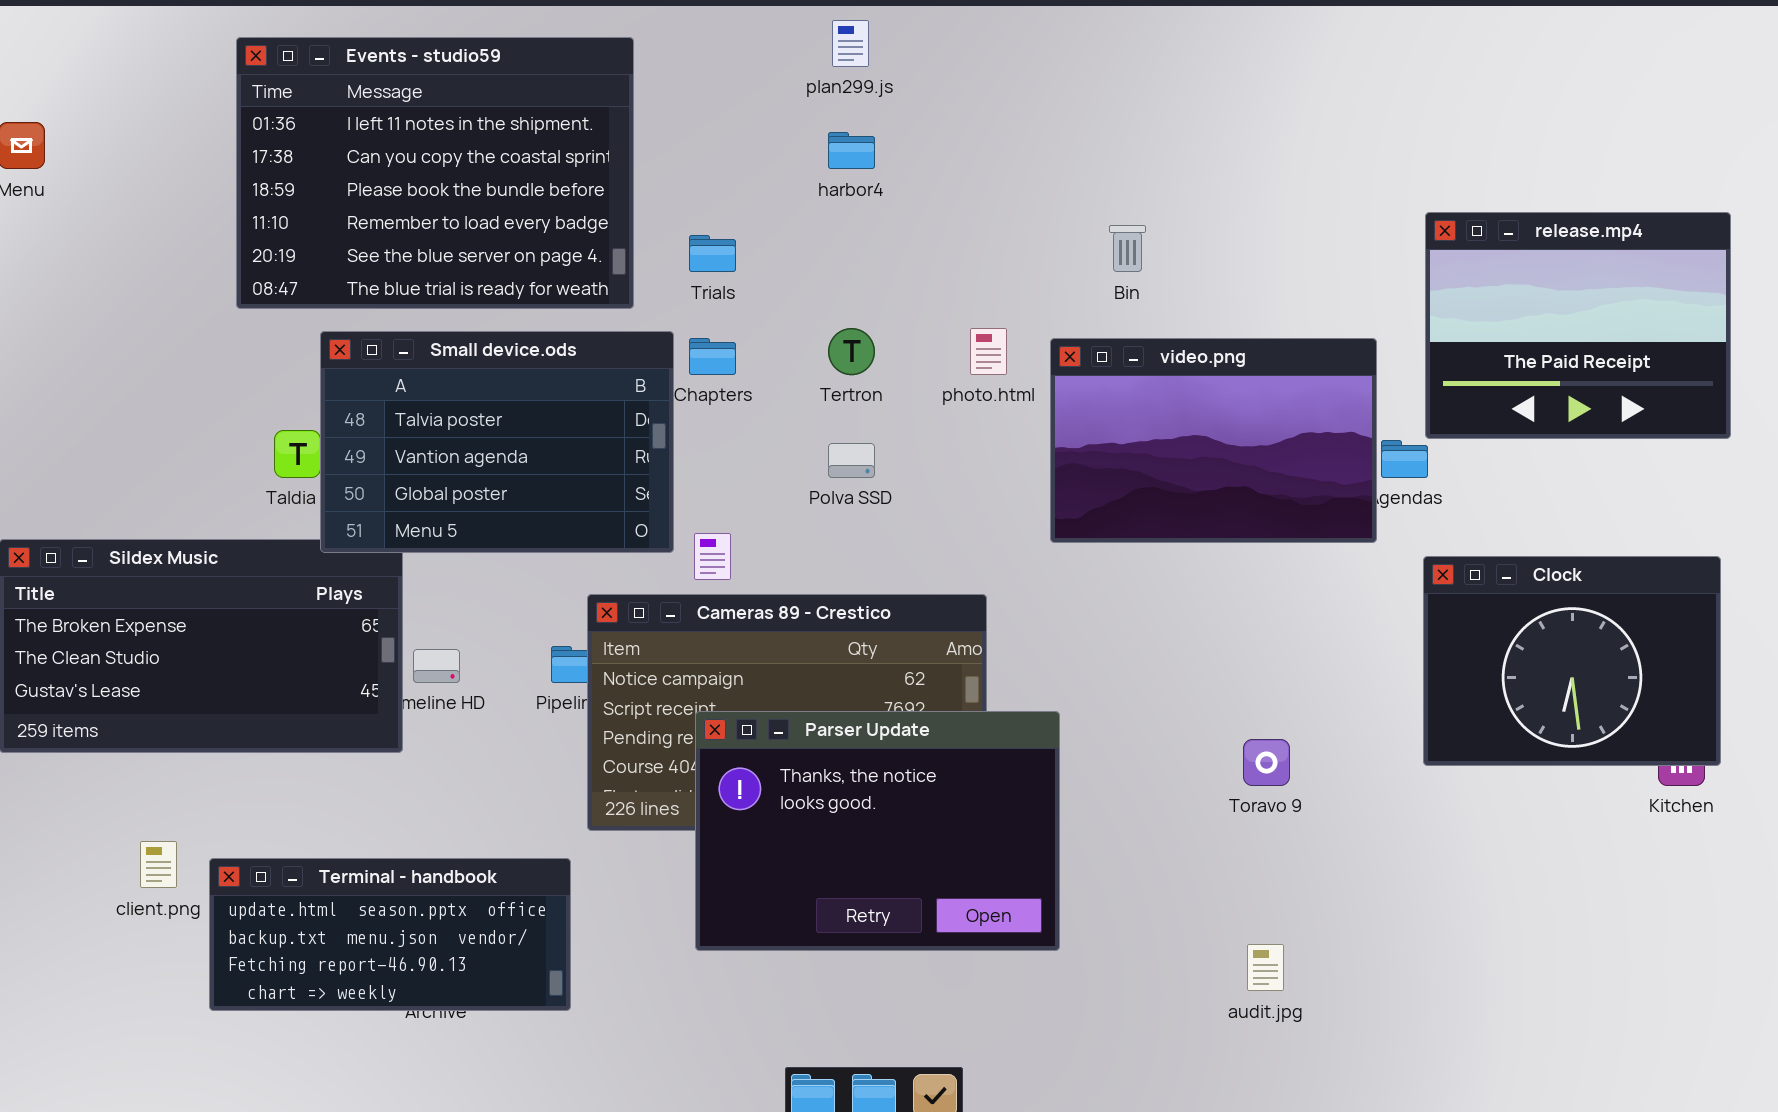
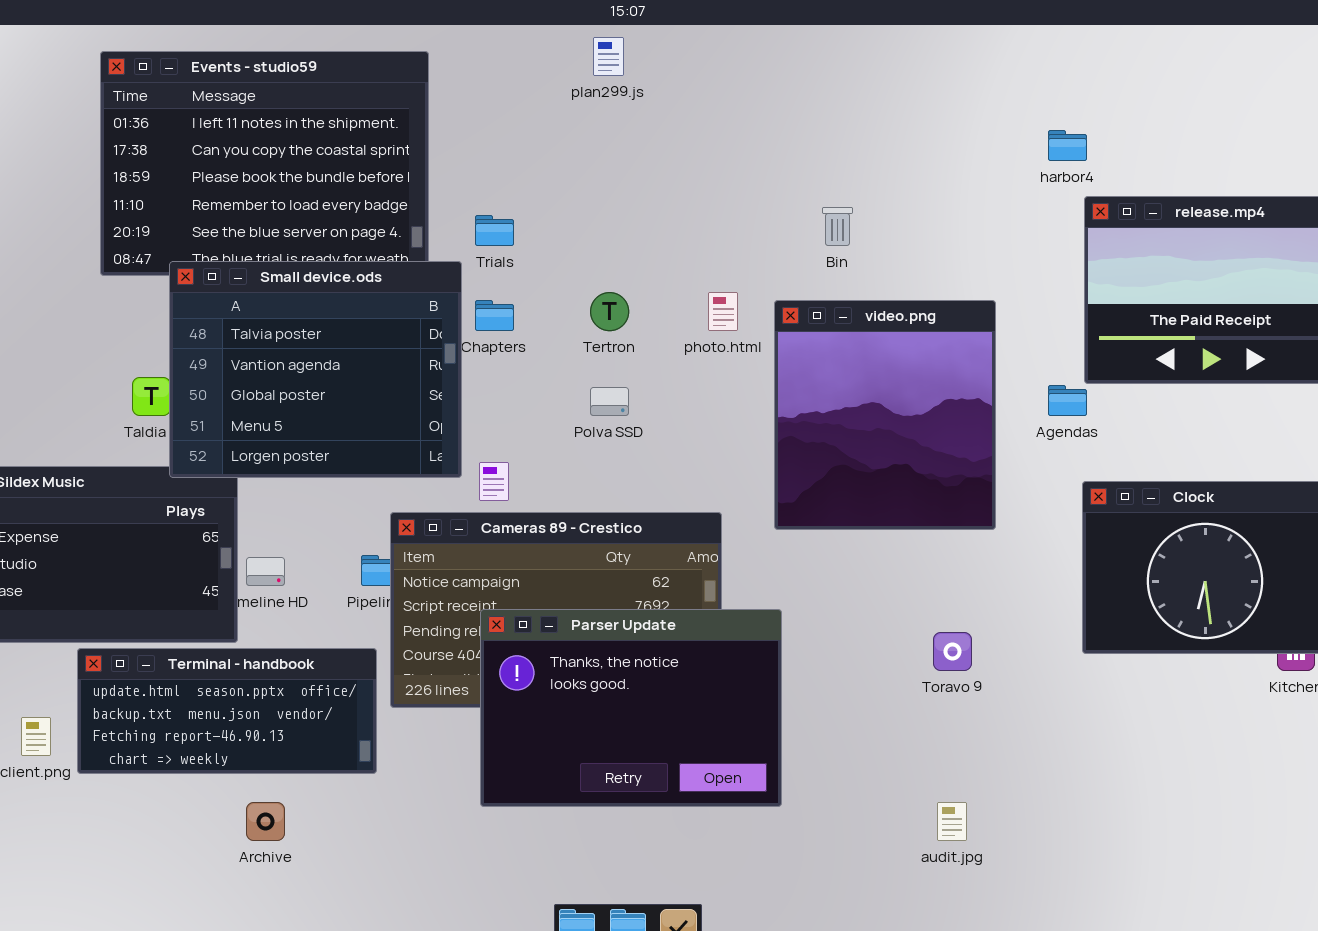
harbor4: [828,132,875,169] -> [1048,130,1087,161], moved
Small device.ods: [320,331,674,553] -> [169,261,462,478], resized
video.png: [1050,338,1377,543] -> [774,300,996,530], resized
Terminal - handbook: [209,858,571,1011] -> [77,648,377,774], moved

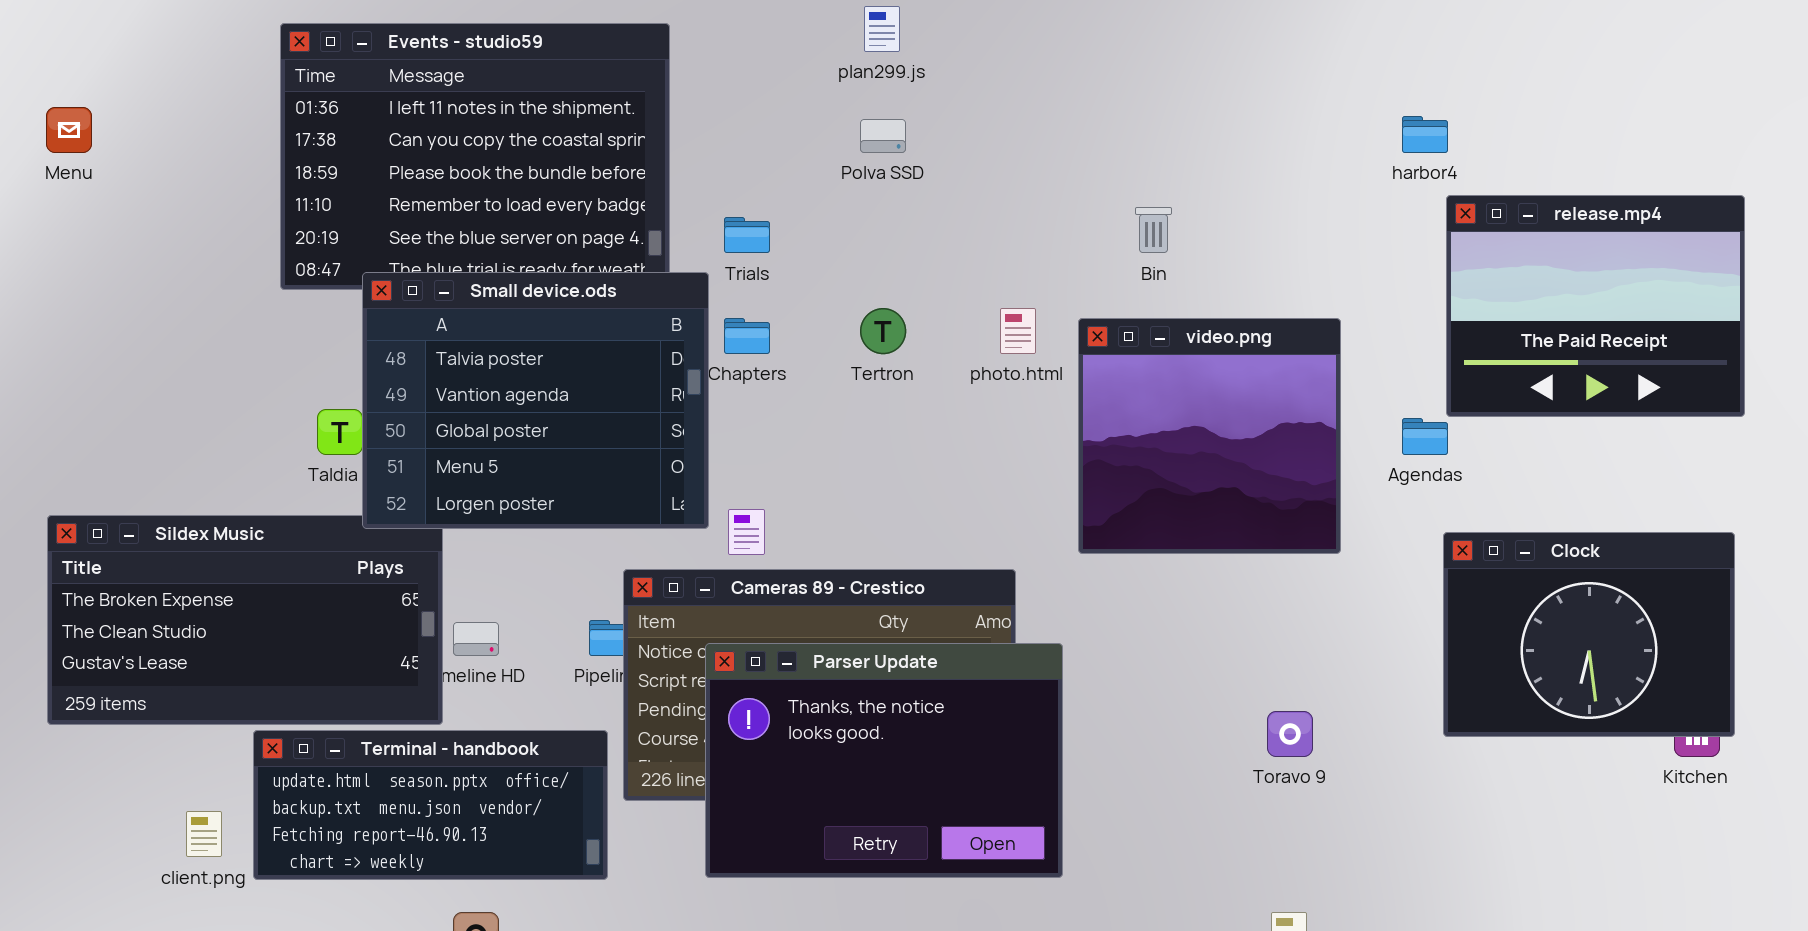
video.png: [774,300,996,530] -> [1078,318,1341,554], resized
Polva SSD: [590,387,629,416] -> [860,119,906,153], moved
Parser Update: [480,609,782,807] -> [705,643,1063,878], moved

